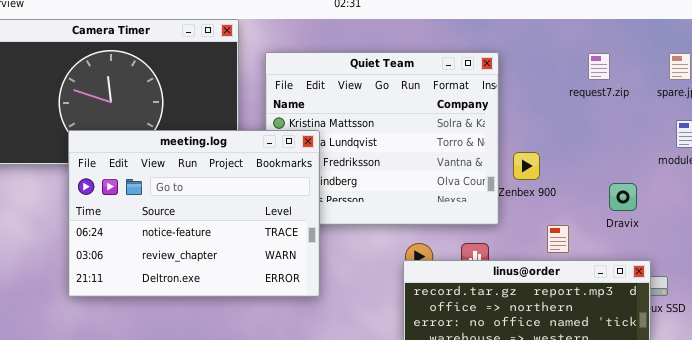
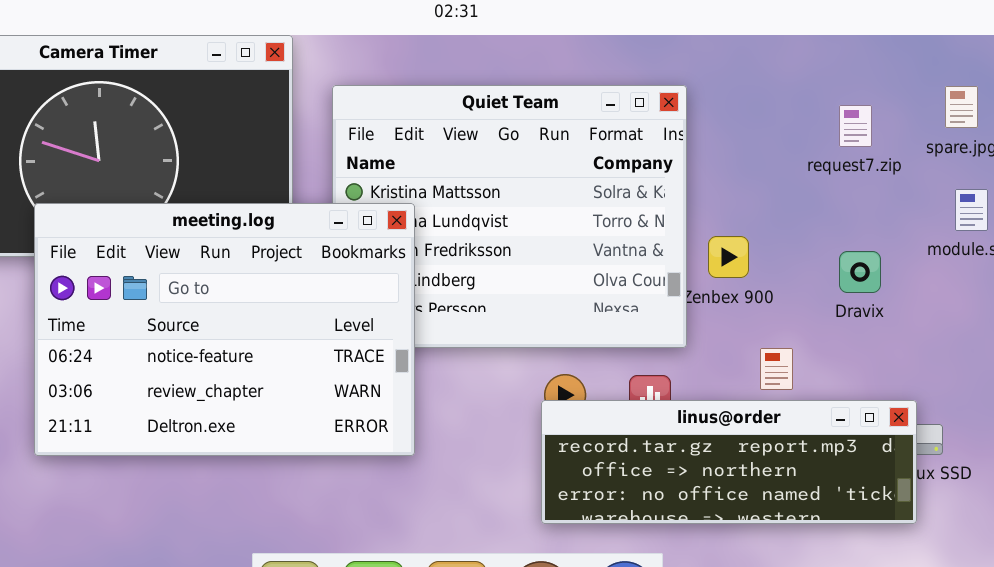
request7.zip: [588,53,610,80] -> [839,105,872,147], moved
Dravix: [609,183,637,211] -> [839,251,881,293], moved

